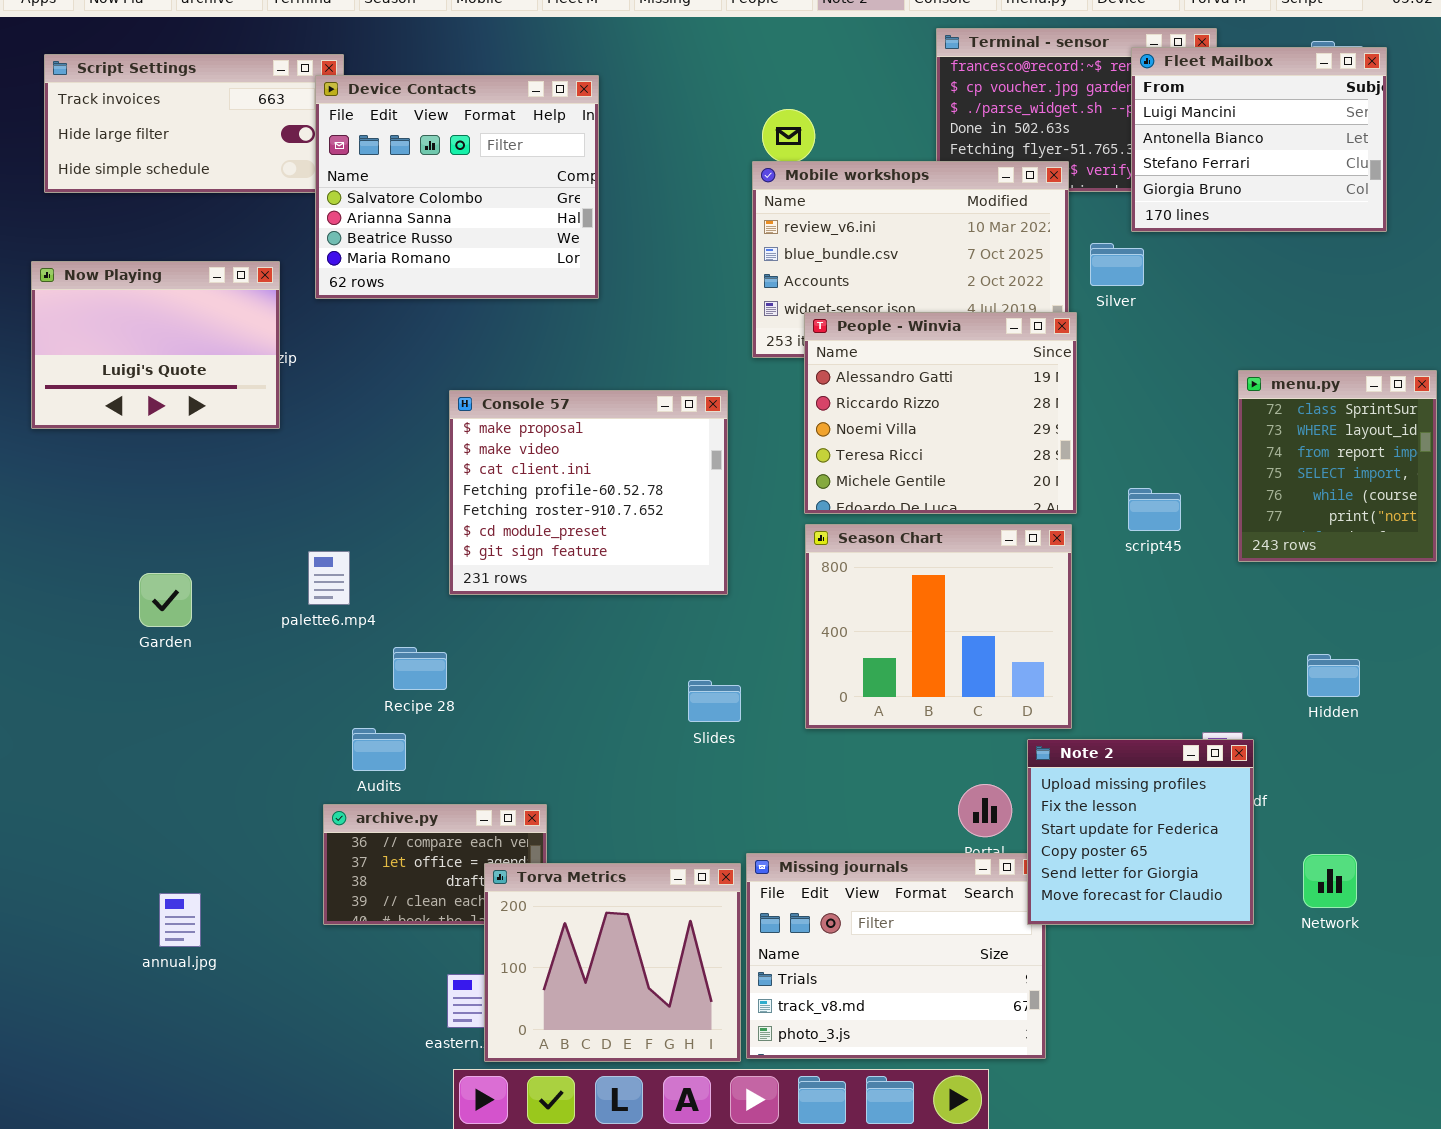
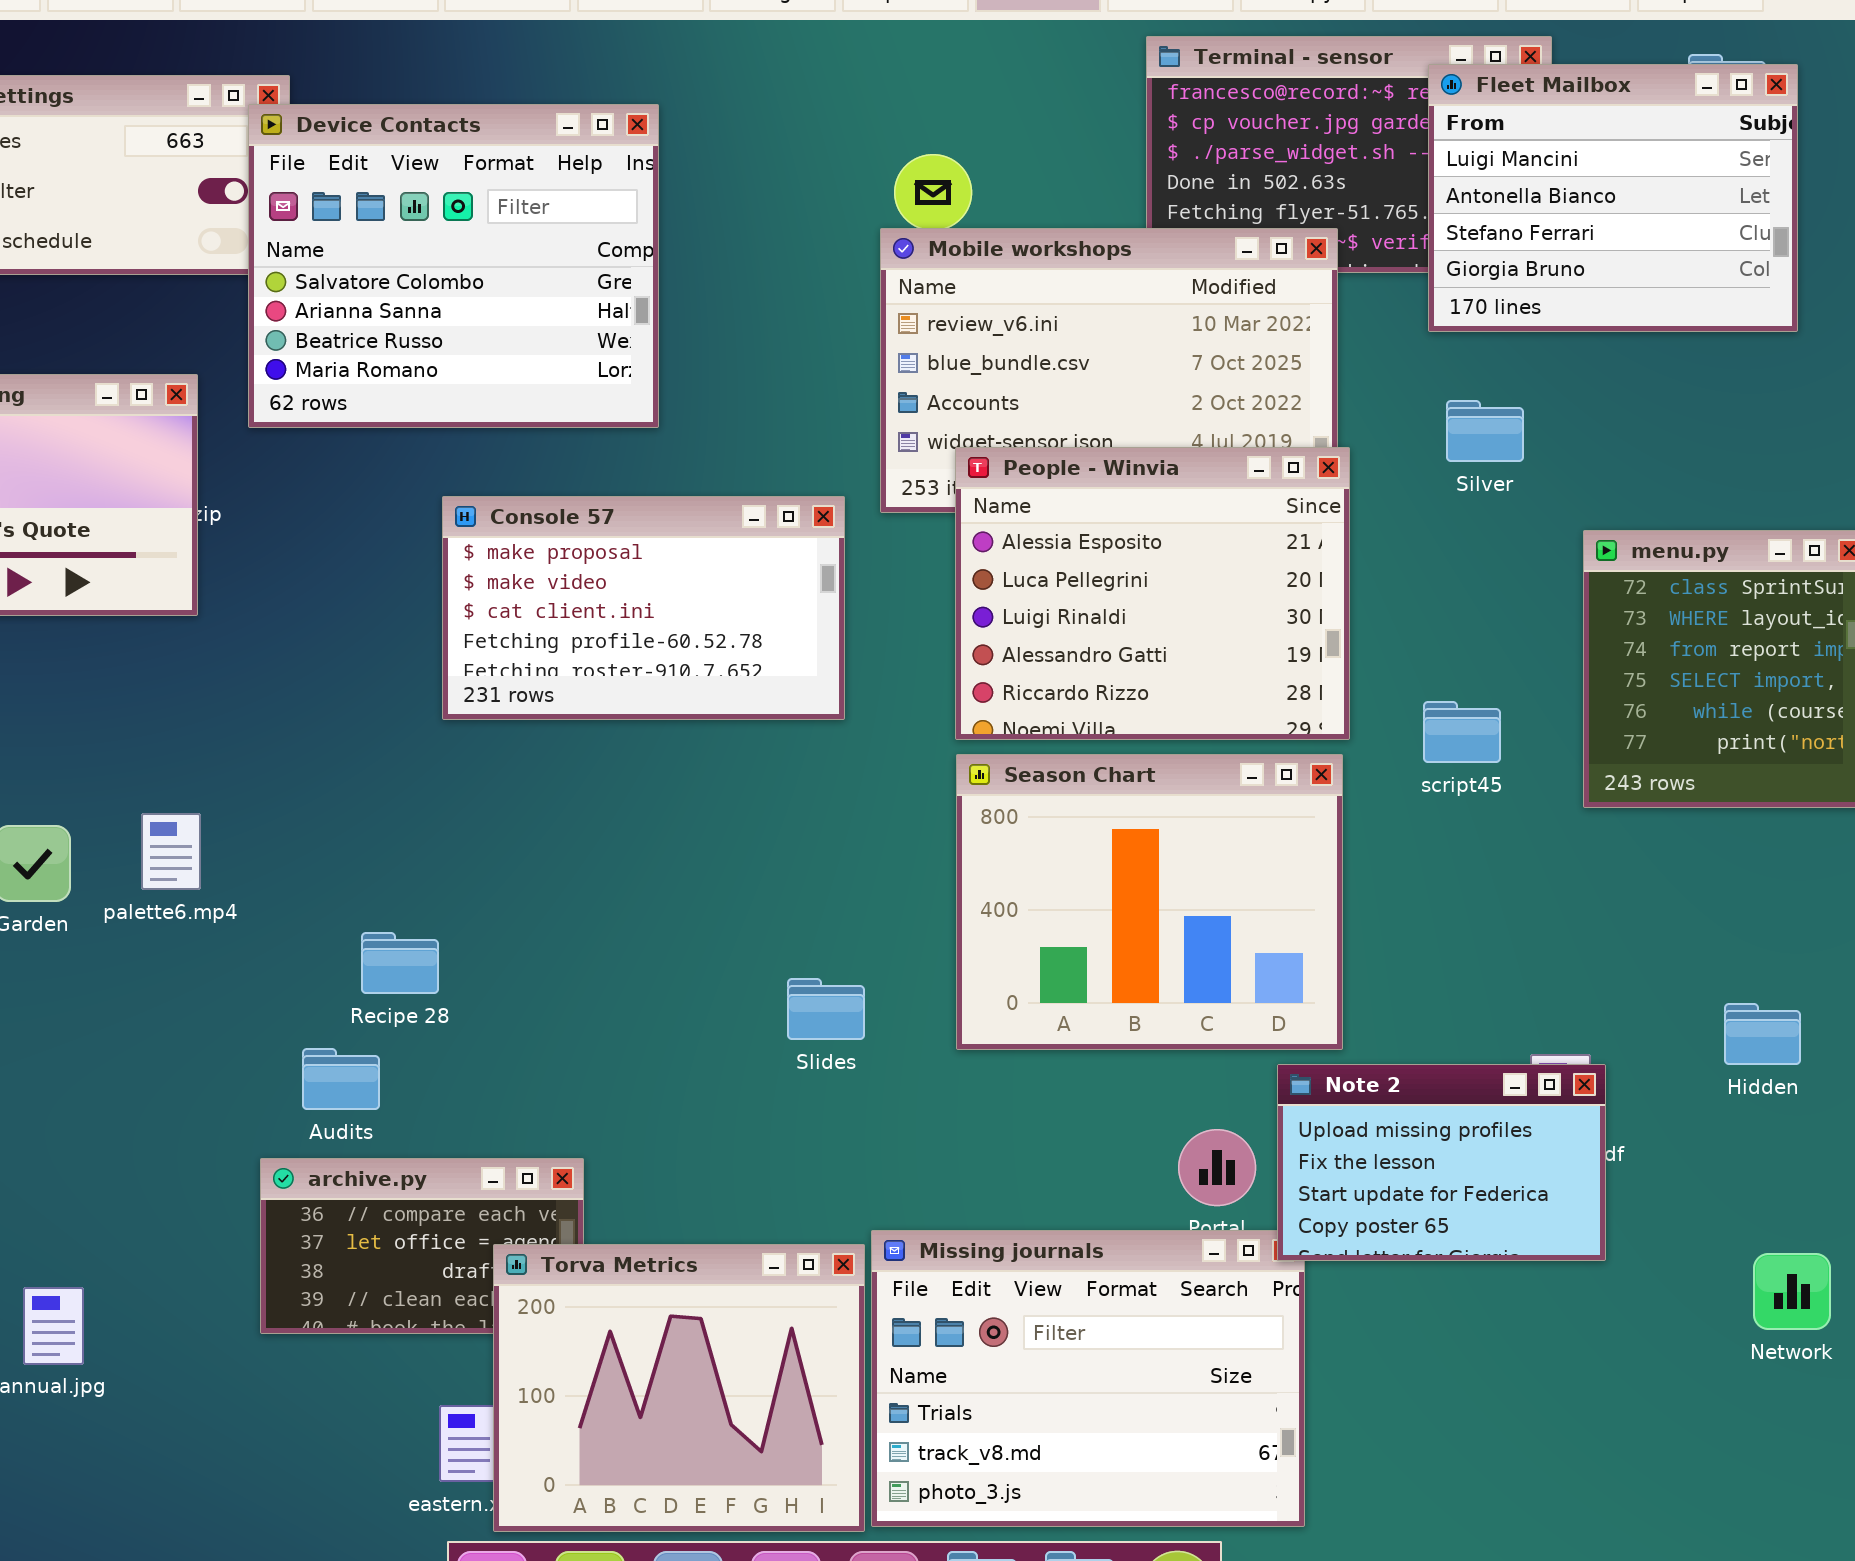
Silver: [1090,243,1144,286] -> [1446,400,1524,462], moved
People - Winvia: [804,312,1077,514] -> [955,447,1350,740], scrolled up 3 rows
Console 57: [449,390,728,595] -> [442,496,845,720], moved, resized
palette6.mp4: [308,551,350,605] -> [141,813,201,890], moved
Hidden: [1307,654,1360,697] -> [1724,1003,1801,1065], moved
Note 2: [1027,739,1254,925] -> [1277,1064,1606,1261], resized
Network: [1303,854,1357,908] -> [1753,1253,1831,1330], moved

